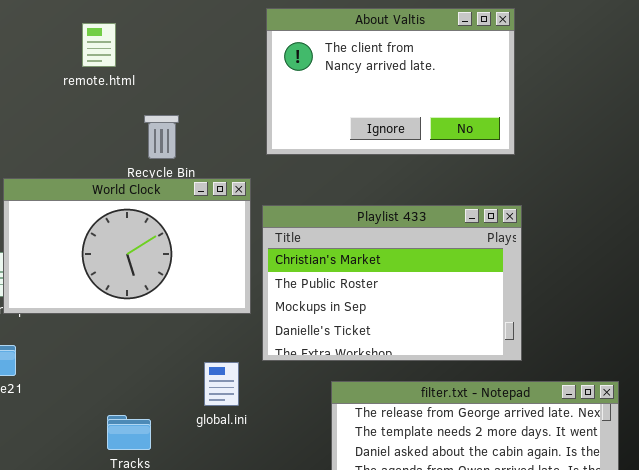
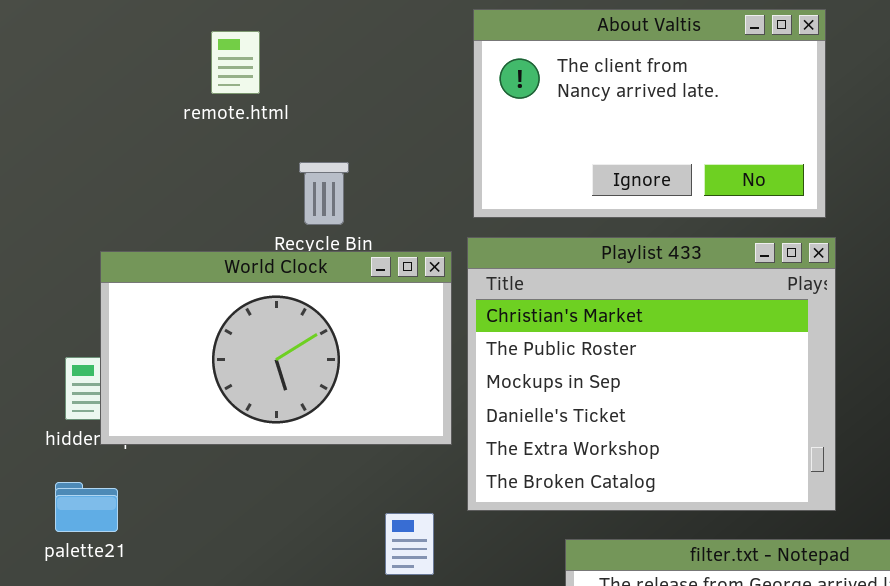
Playlist 433: [262,205,522,361] -> [467,237,836,511], resized

